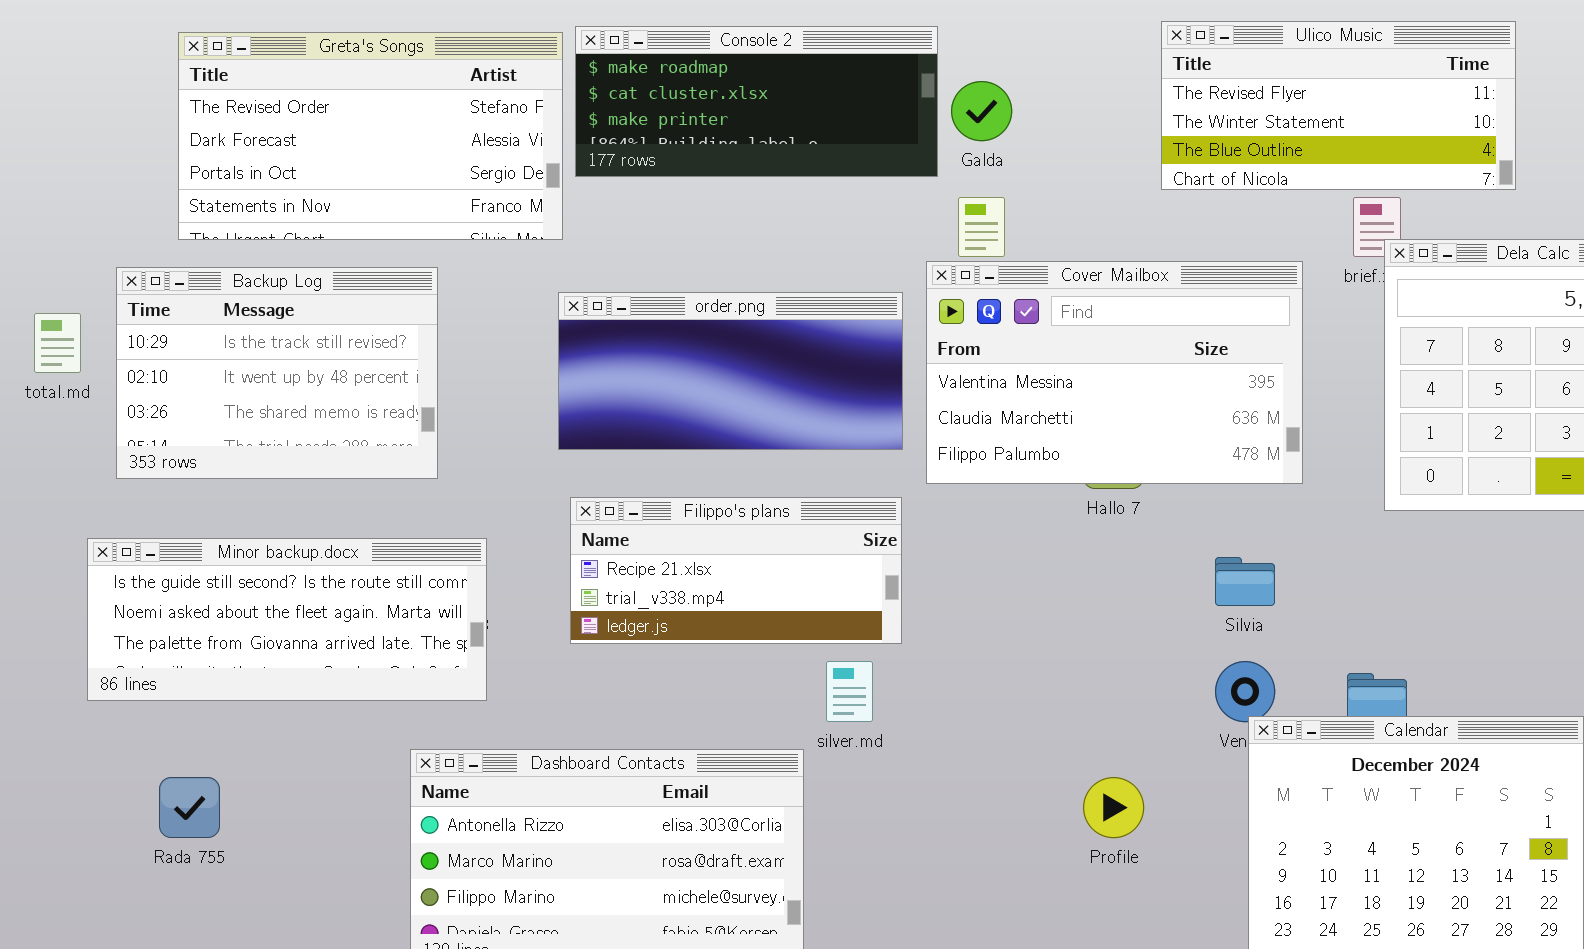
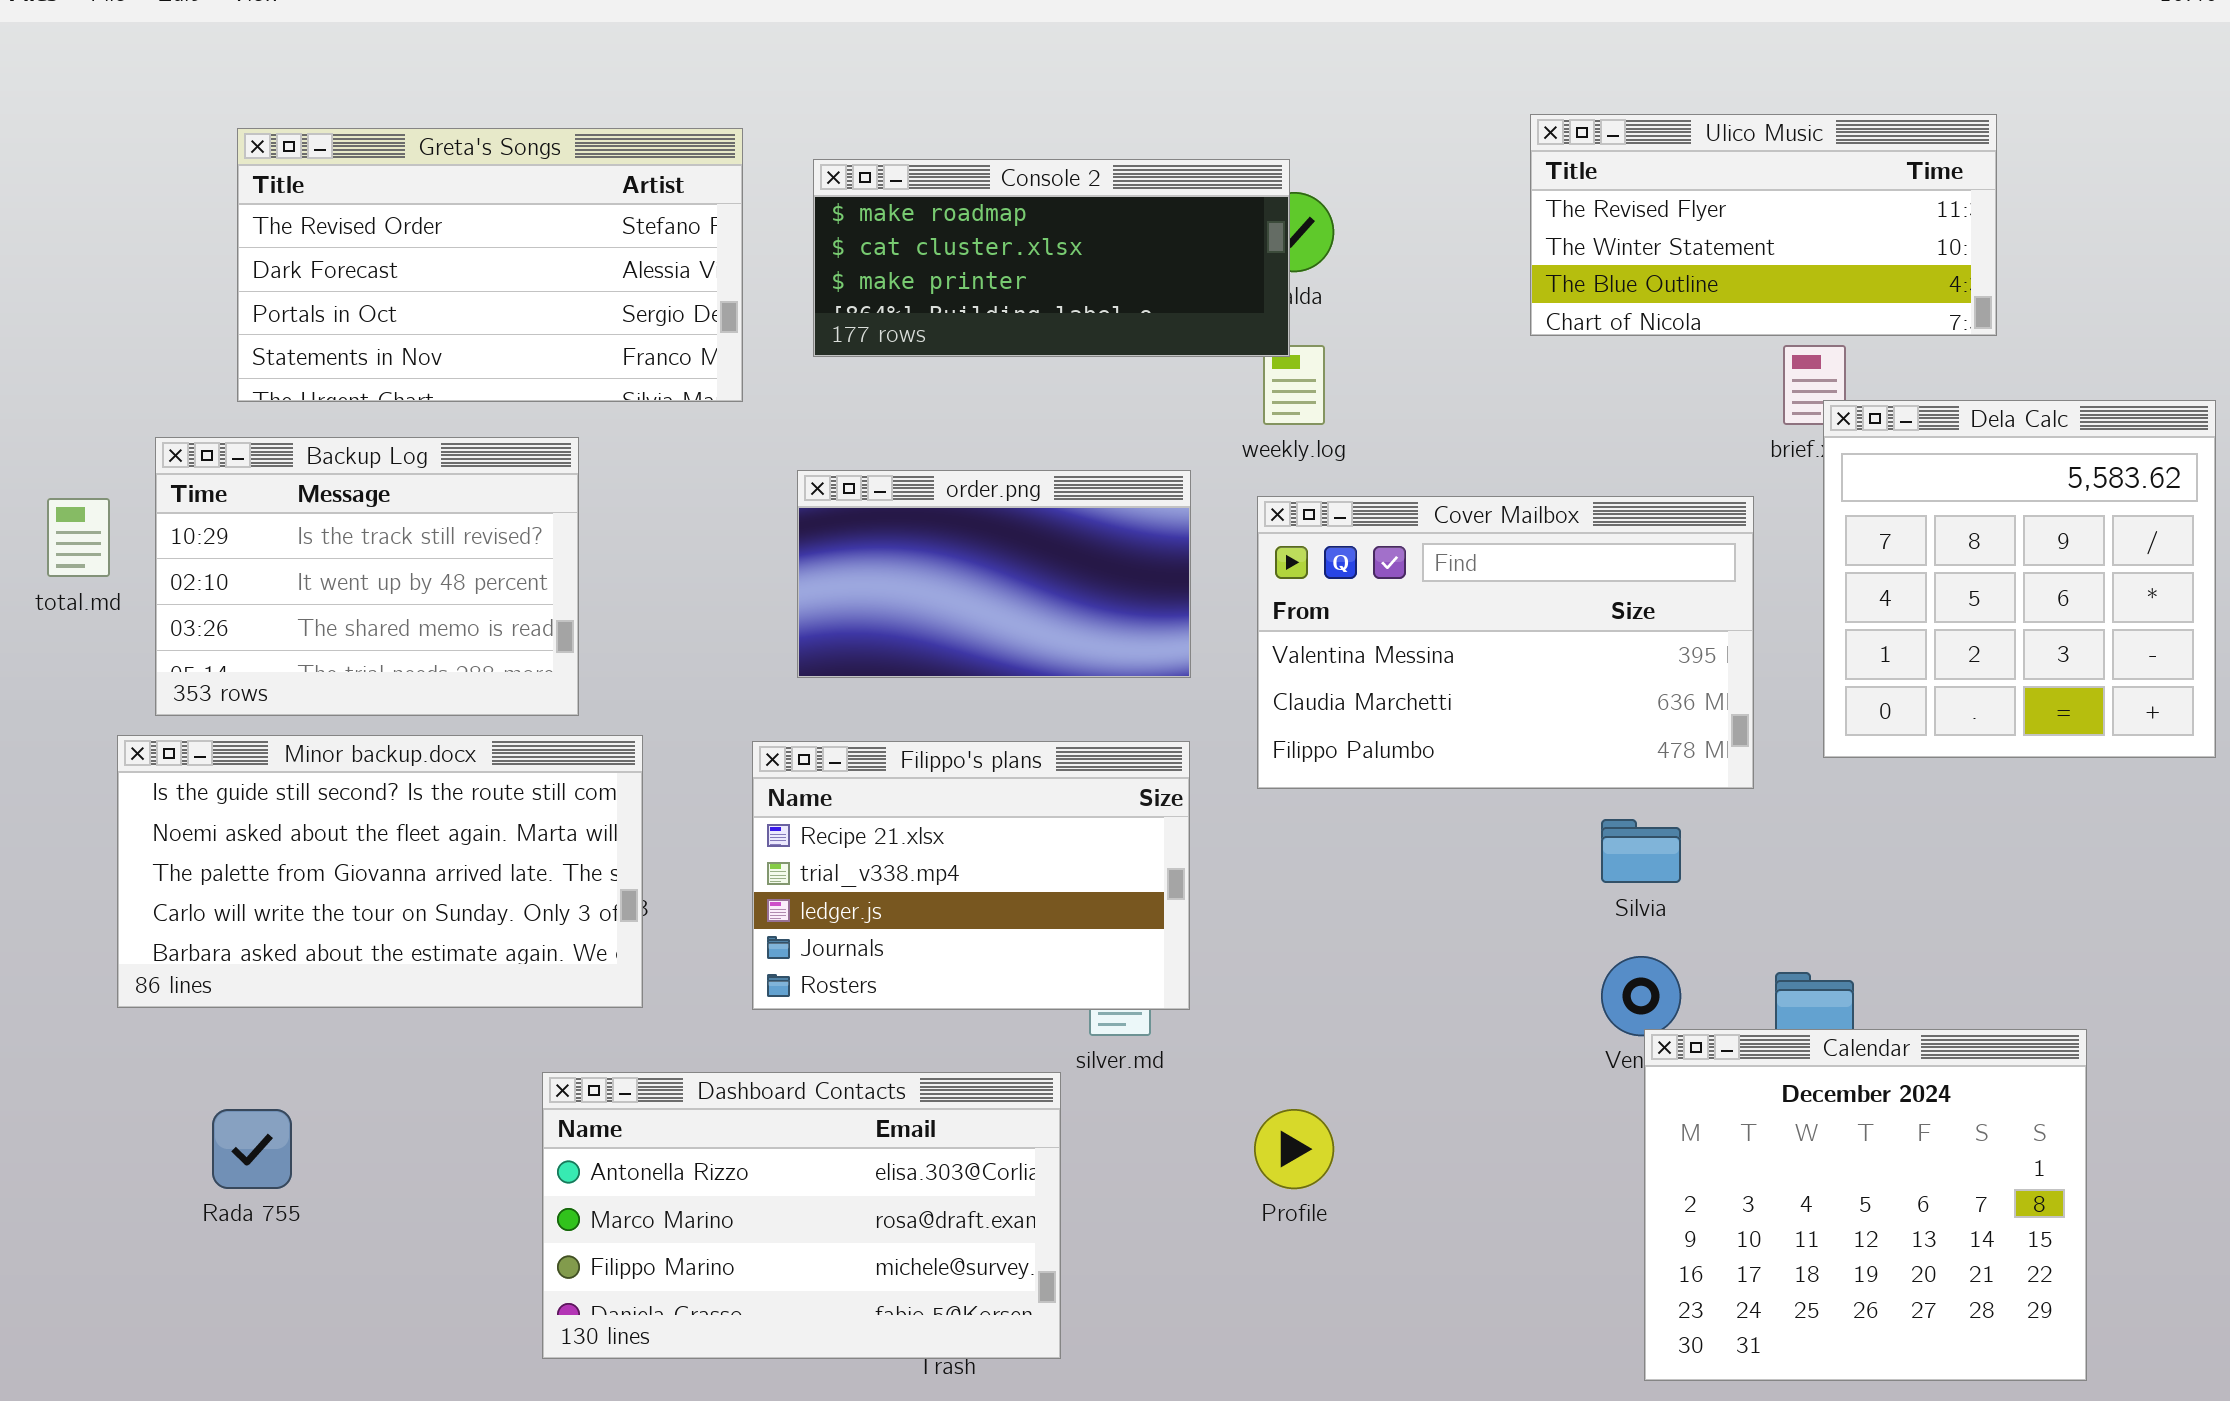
Console 2: [575,26,938,177] -> [813,159,1290,357], moved
Cover Mailbox: [926,261,1303,484] -> [1257,496,1754,789], moved
order.png: [558,292,903,450] -> [797,470,1191,678], resized
Filippo's plans: [570,497,902,644] -> [752,741,1190,1010], resized
Minor backup.docx: [87,538,487,701] -> [117,735,643,1008], resized
Profile: [1083,777,1144,838] -> [1254,1109,1334,1189], moved

